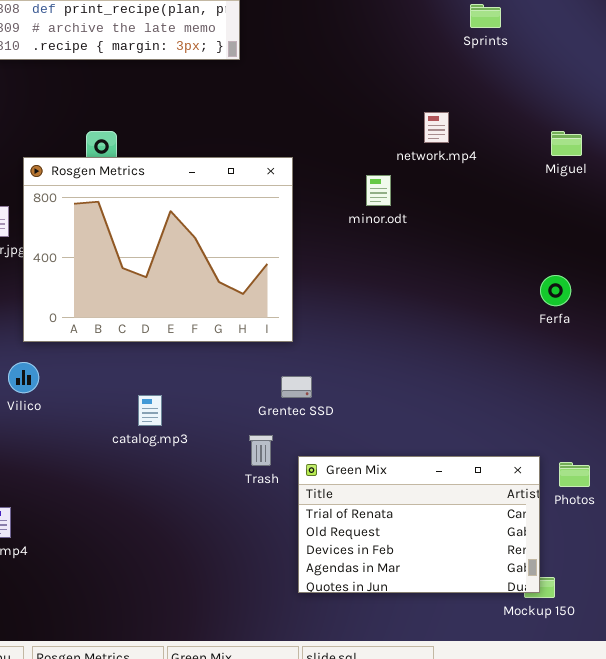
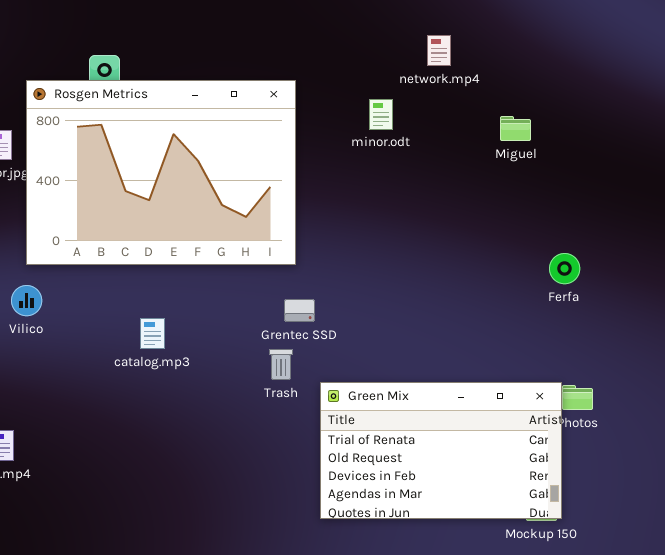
Miguel: [551,131,582,156] -> [500,116,531,141], moved
Ferfa: [540,275,571,306] -> [549,253,580,284], moved
Trash: [249,435,273,466] -> [269,349,293,380], moved
Green Mix: [298,456,540,593] -> [320,382,562,519], moved

